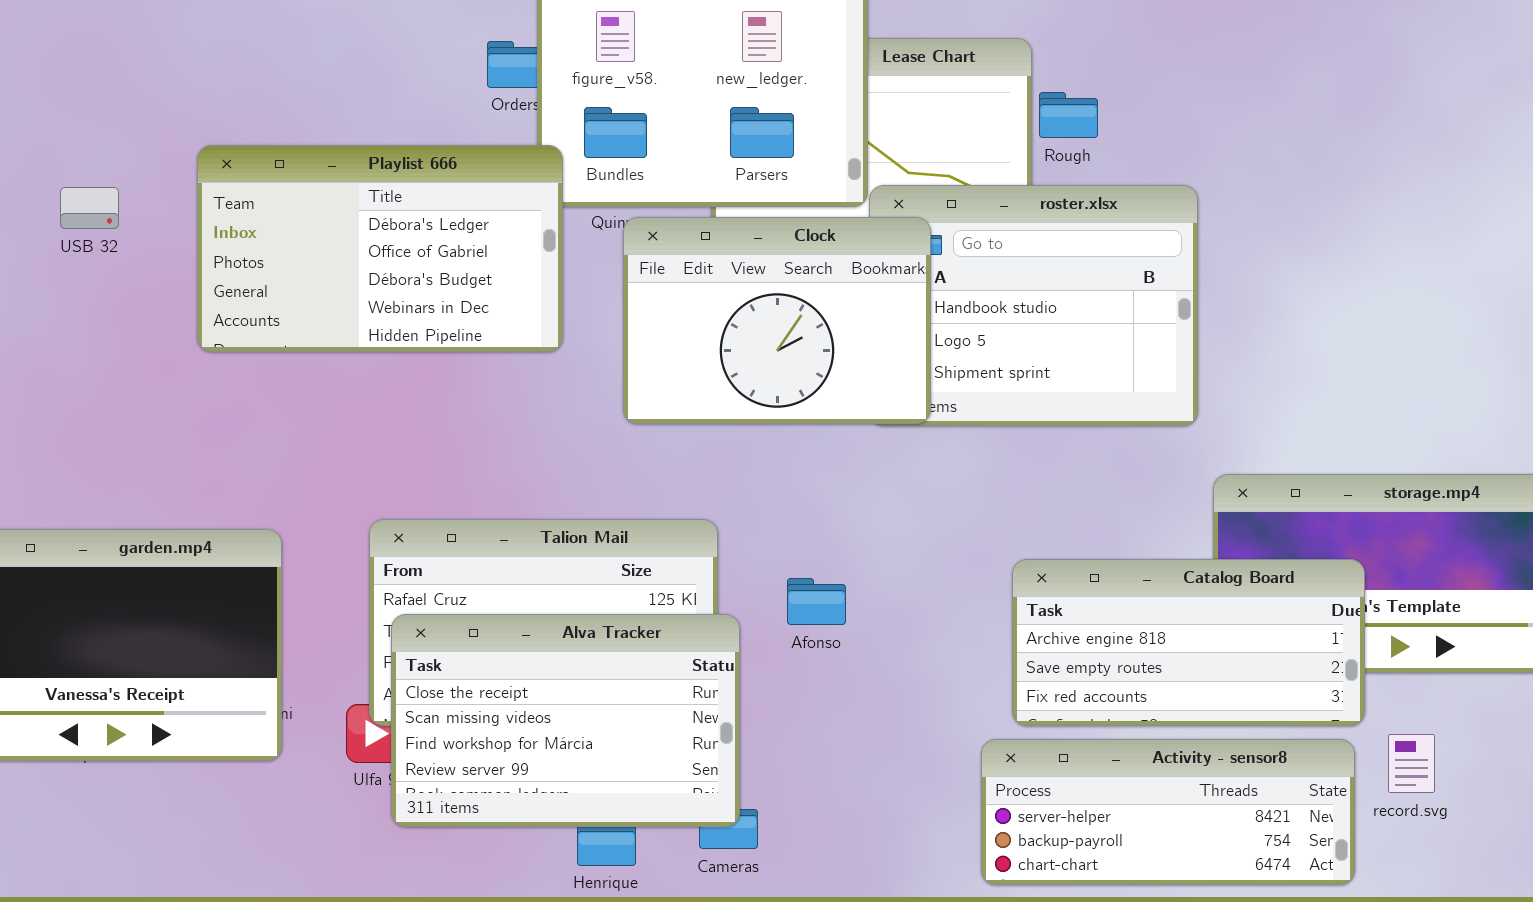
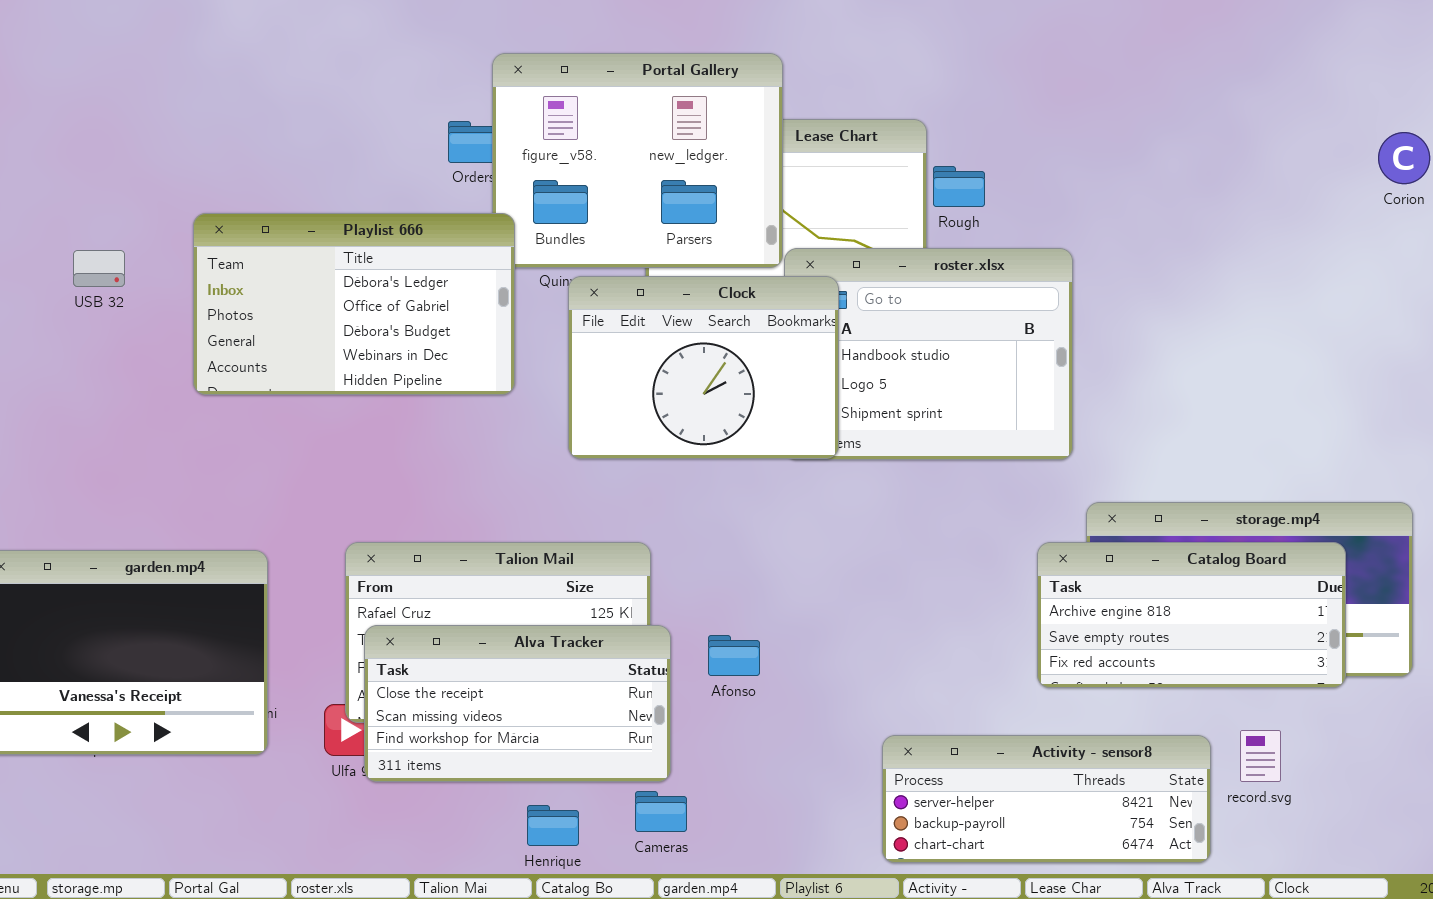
Catalog Board: [1012,559,1365,726] -> [1037,542,1346,688], moved
Afonso: [787,578,846,625] -> [708,635,760,676], moved
Alva Tracker: [391,614,740,827] -> [364,625,671,782], resized

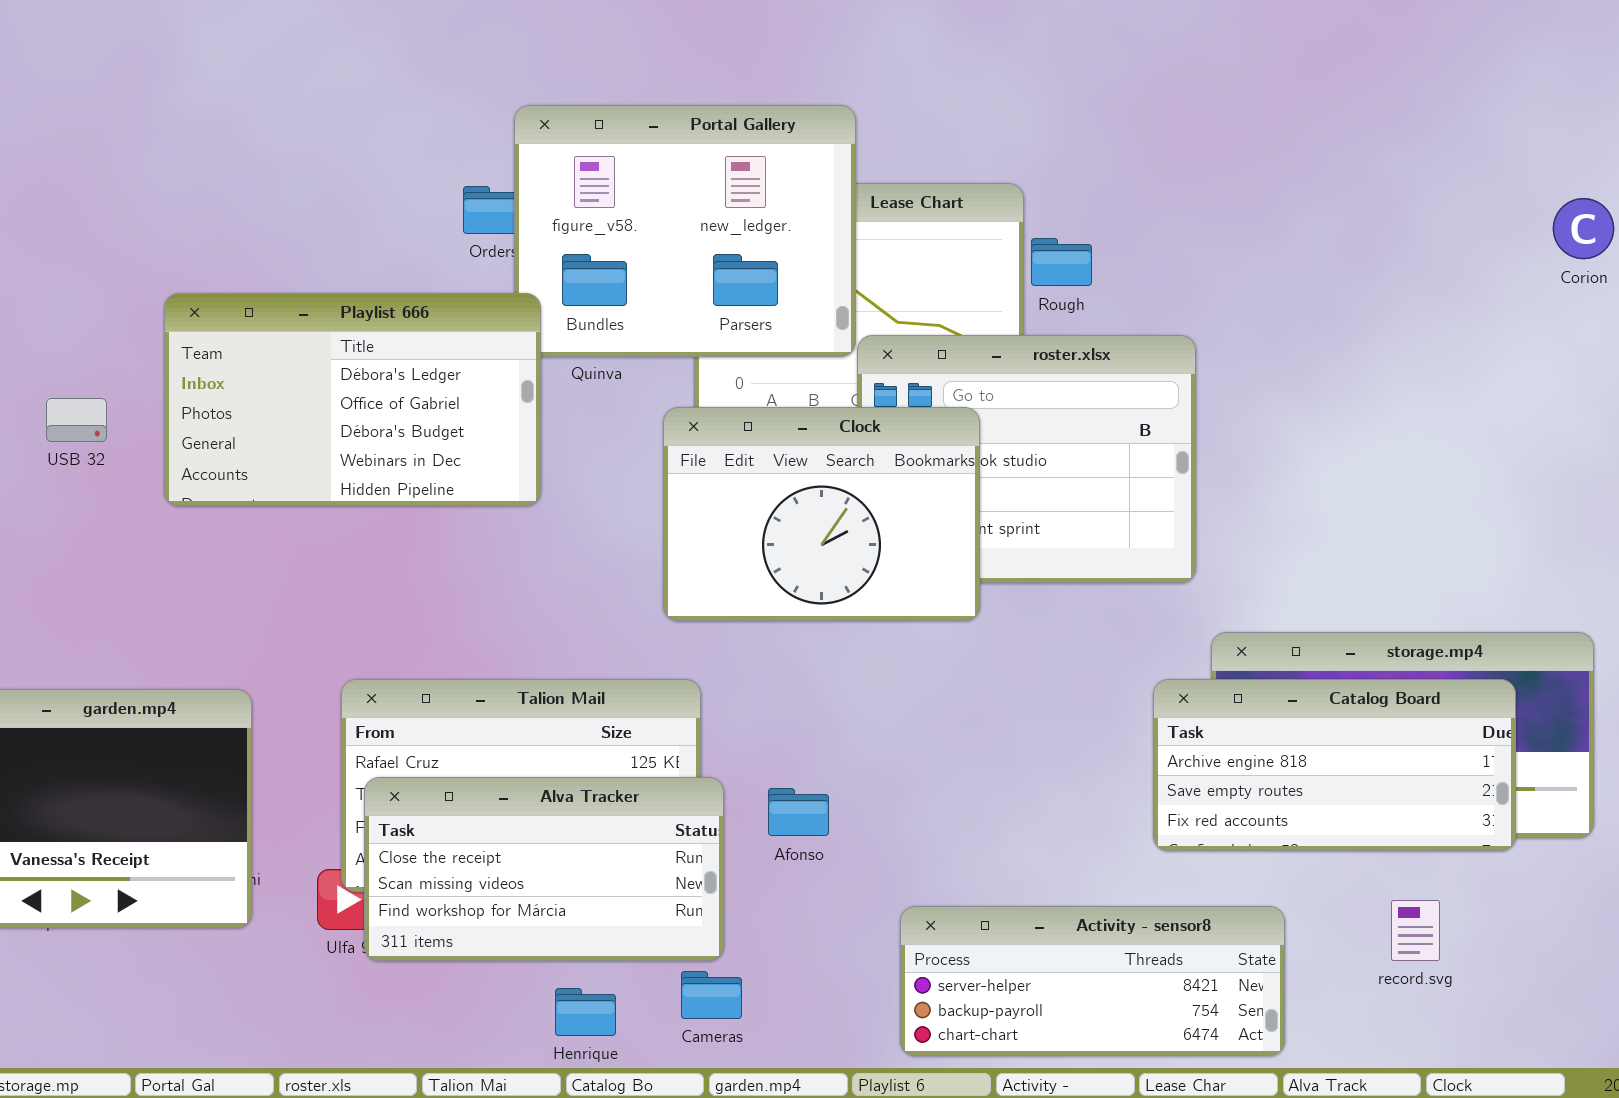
USB 32: [73,250,125,287] -> [46,398,107,442], moved
Clock: [568,276,839,459] -> [663,407,980,621], moved
Activity - sensor8: [882,735,1211,863] -> [900,906,1285,1056], moved

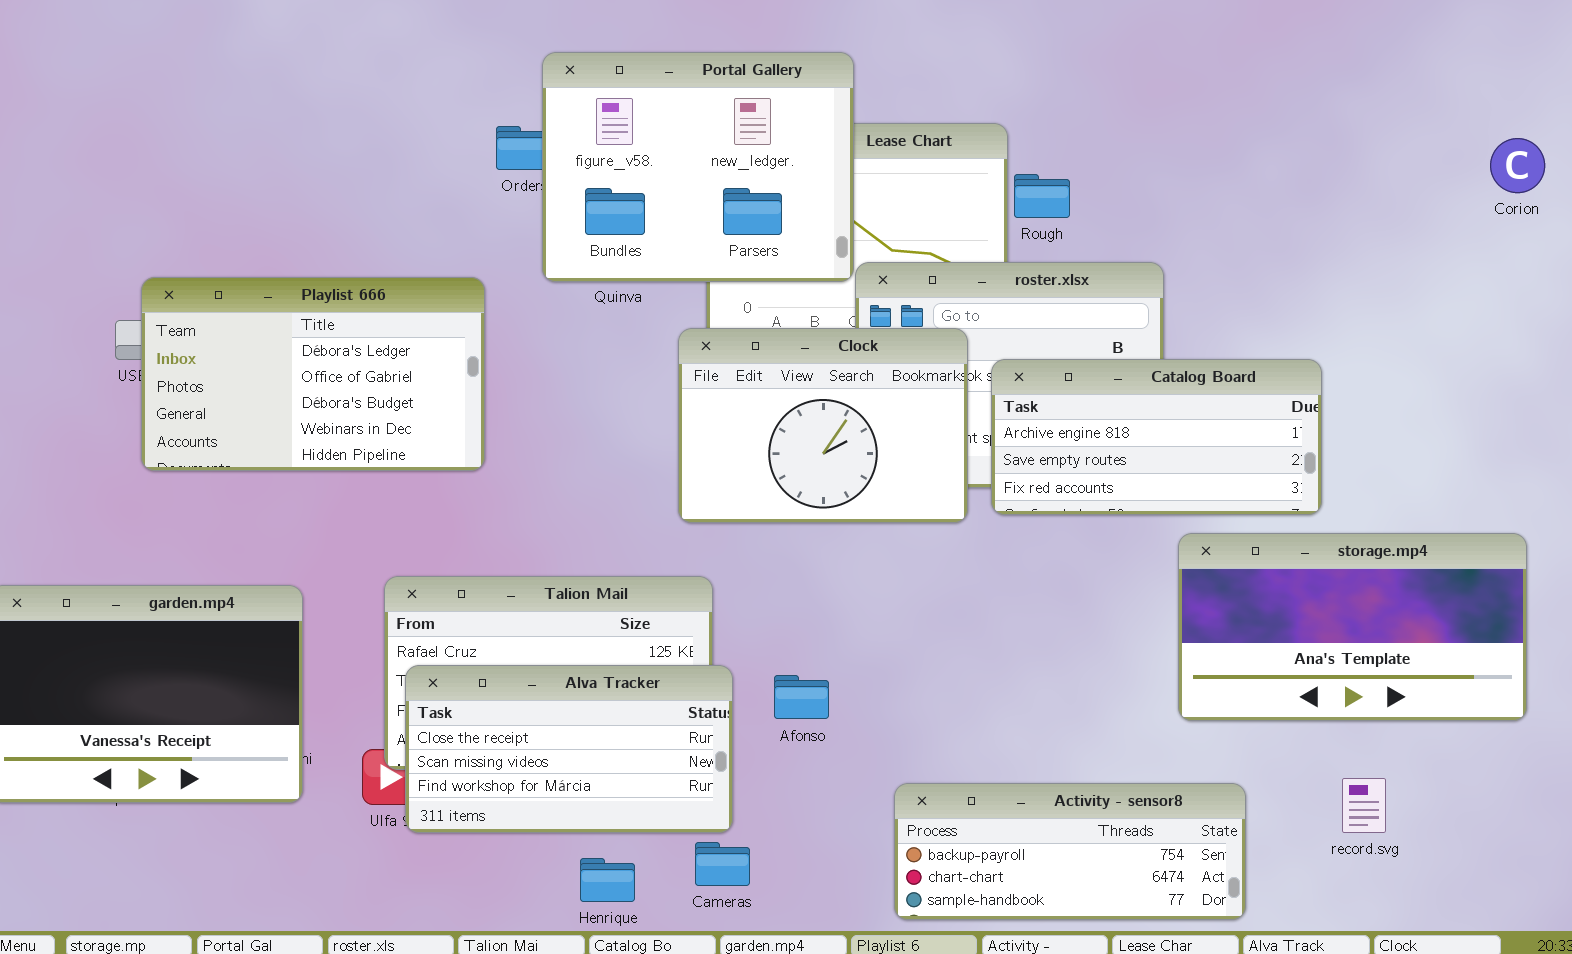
Playlist 666: [164,293,541,506] -> [141,277,485,471], moved
Catalog Board: [1153,679,1516,851] -> [991,359,1322,515], moved
Activity - sensor8: [900,906,1285,1056] -> [894,783,1246,920], scrolled down 1 row

